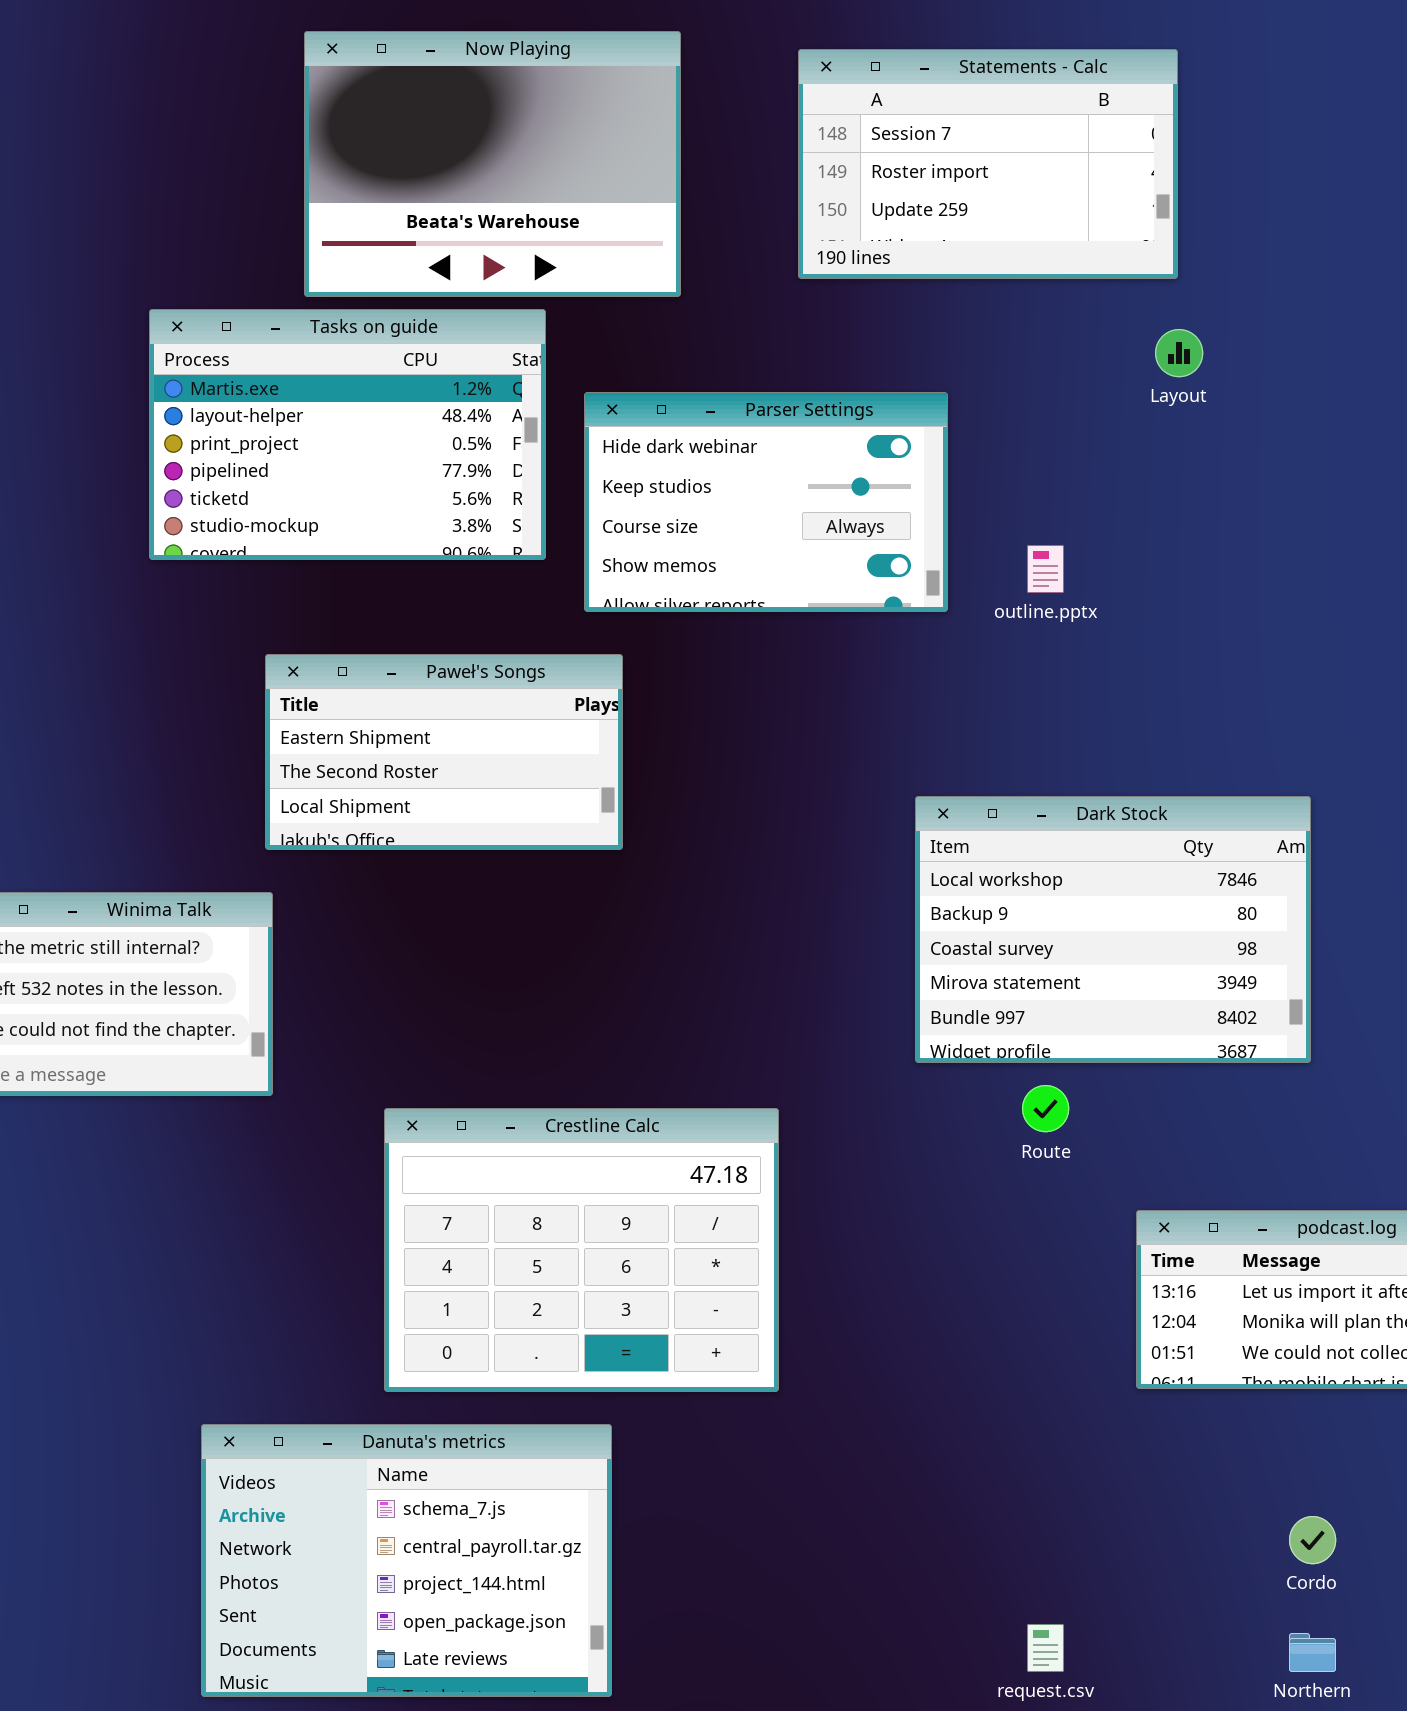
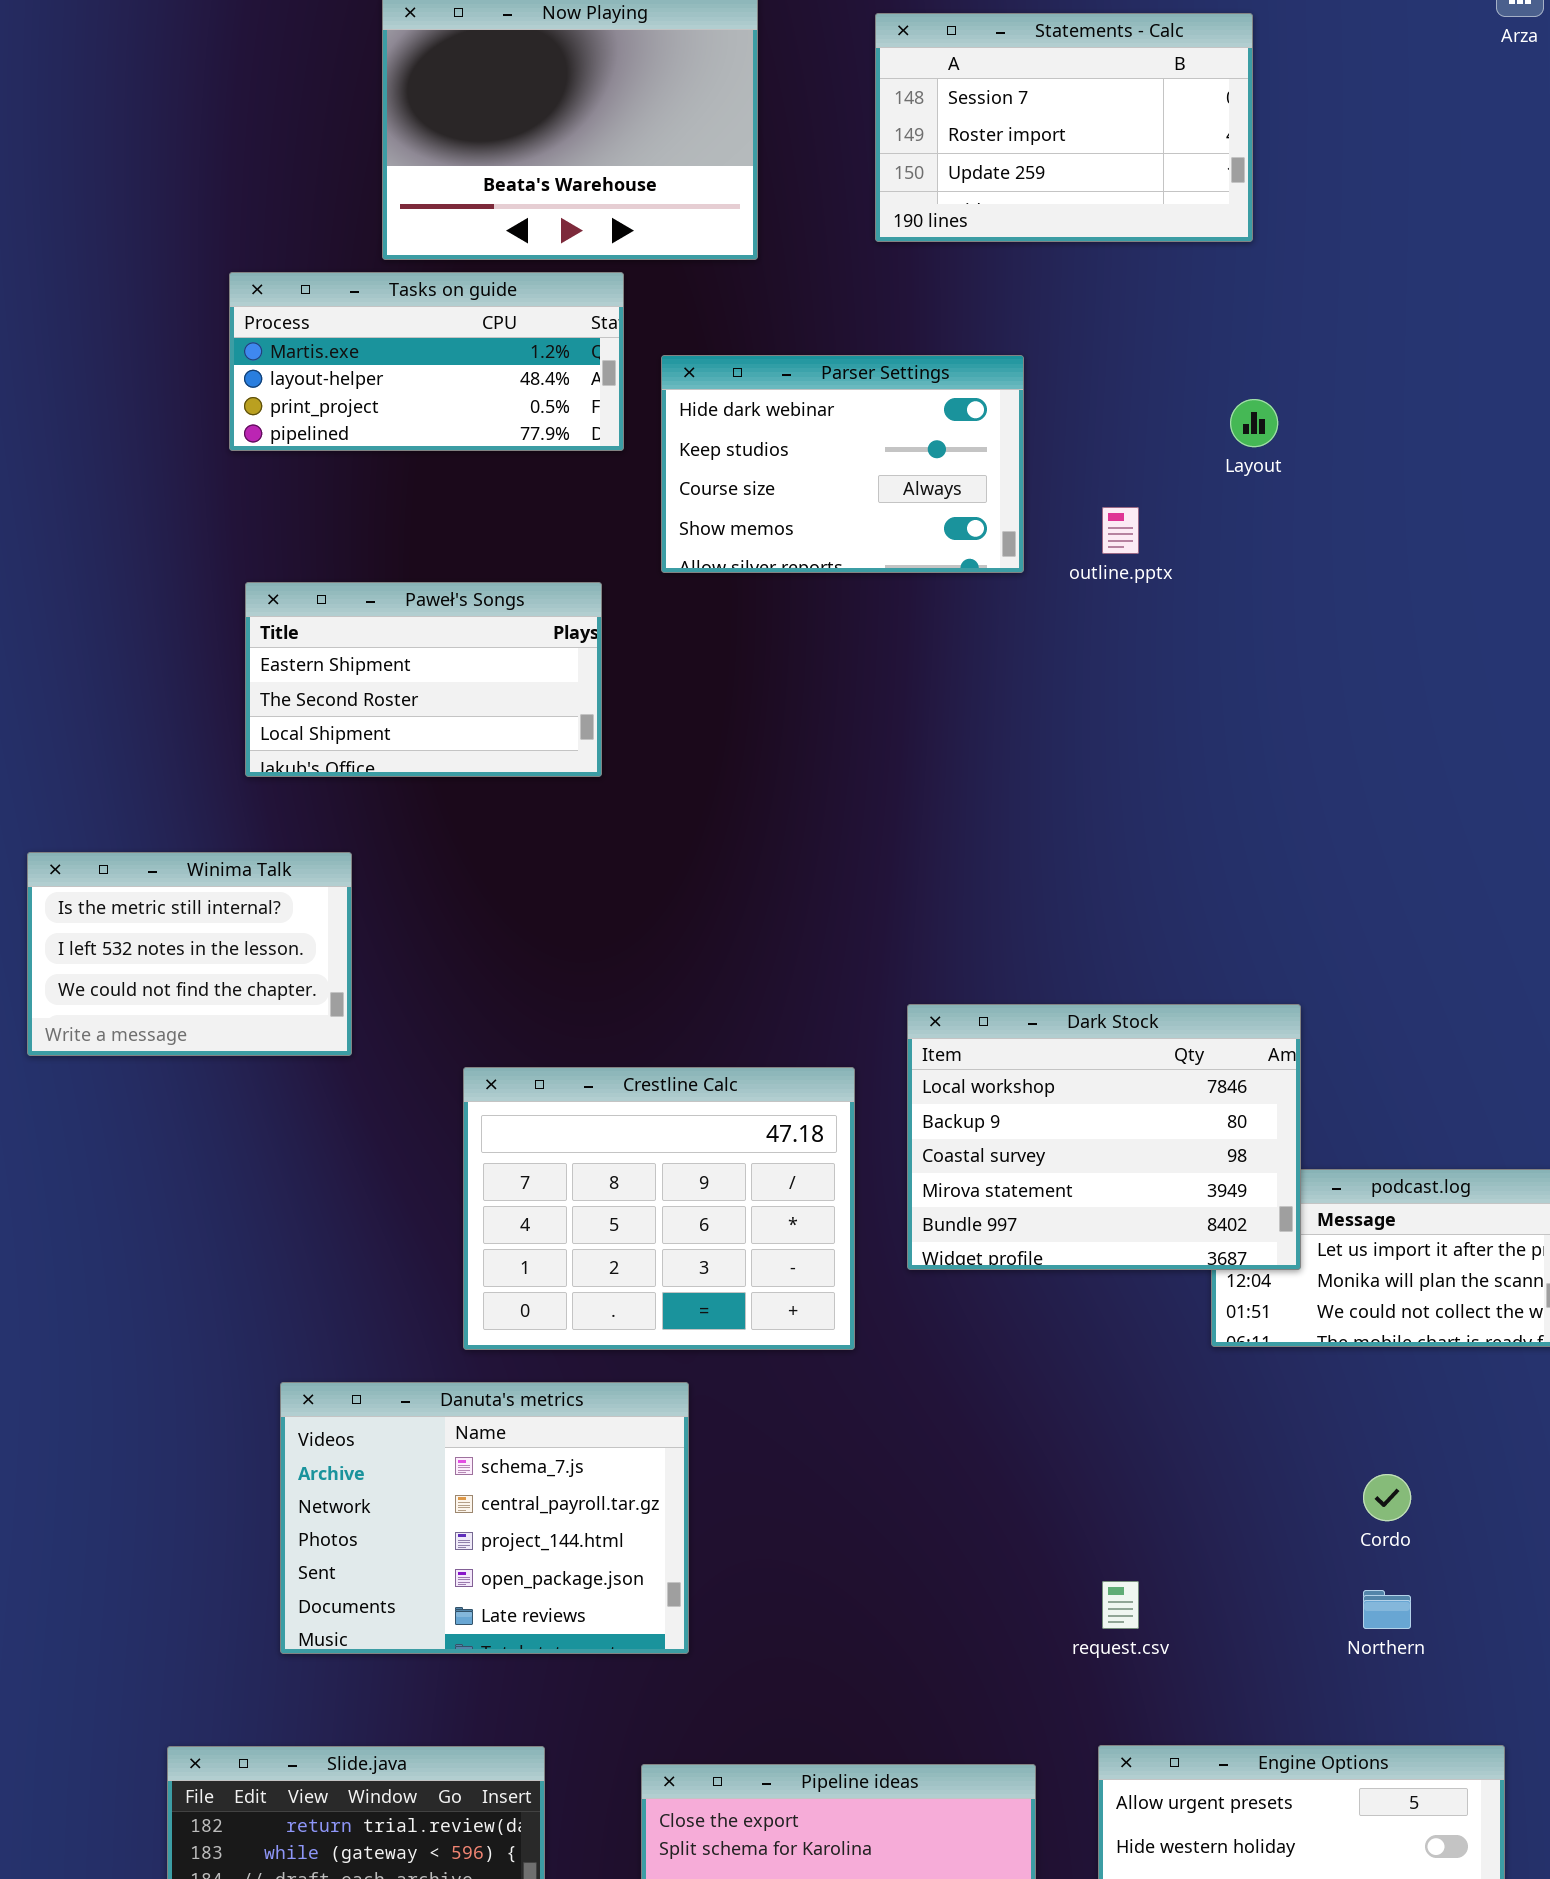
Tasks on guide: [149,309,546,560] -> [229,272,624,451], resized
Layout: [1155,329,1203,377] -> [1230,399,1278,447], moved
Paweł's Songs: [265,654,623,850] -> [245,582,602,777], moved
Dark Stock: [915,796,1311,1063] -> [907,1004,1301,1270], moved

